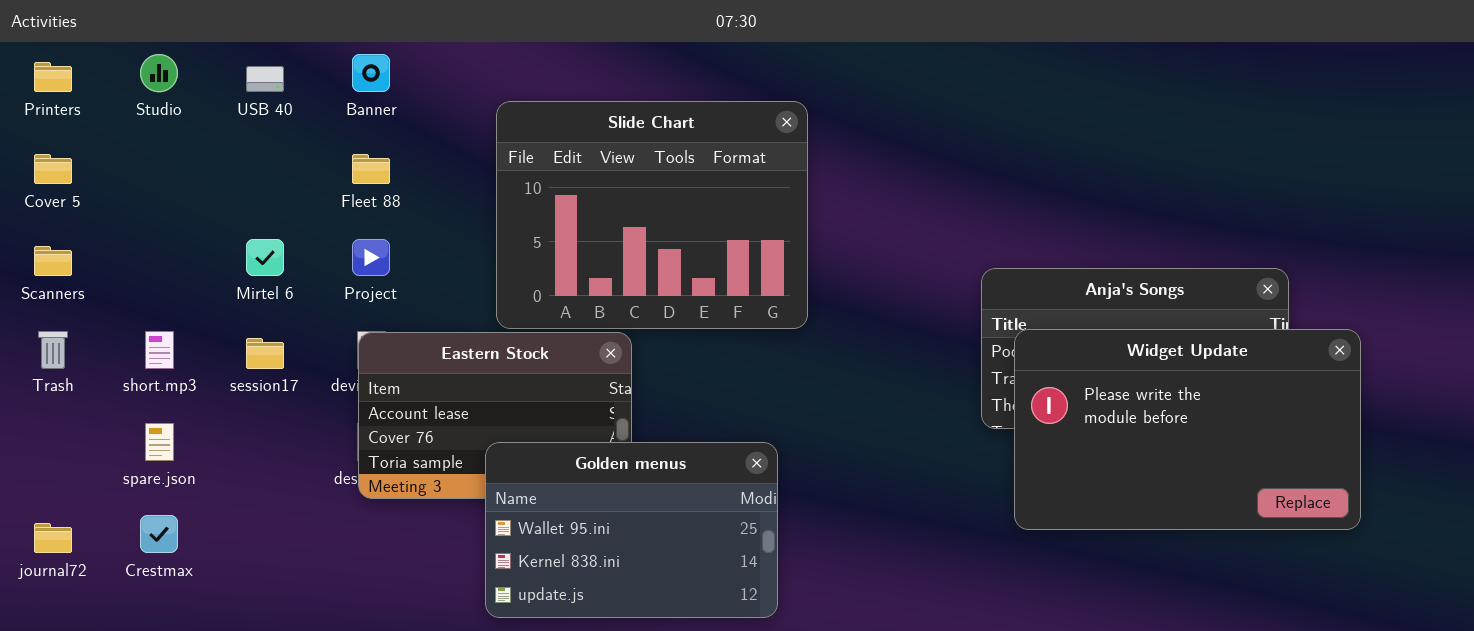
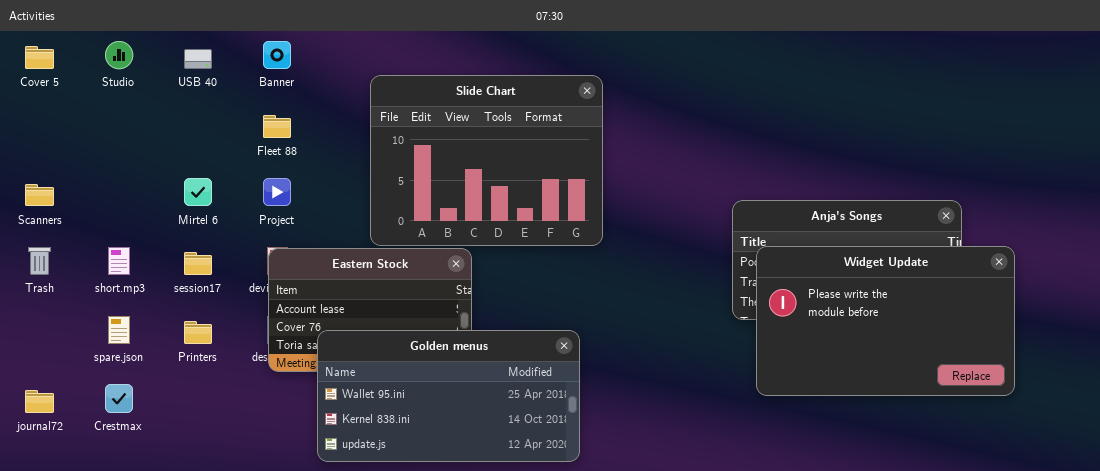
Printers: [34,62,72,92] -> [184,321,212,344], moved
Cover 5: [34,154,72,184] -> [25,46,54,69], moved
Golden menus: [485,442,778,618] -> [317,330,580,462], resized

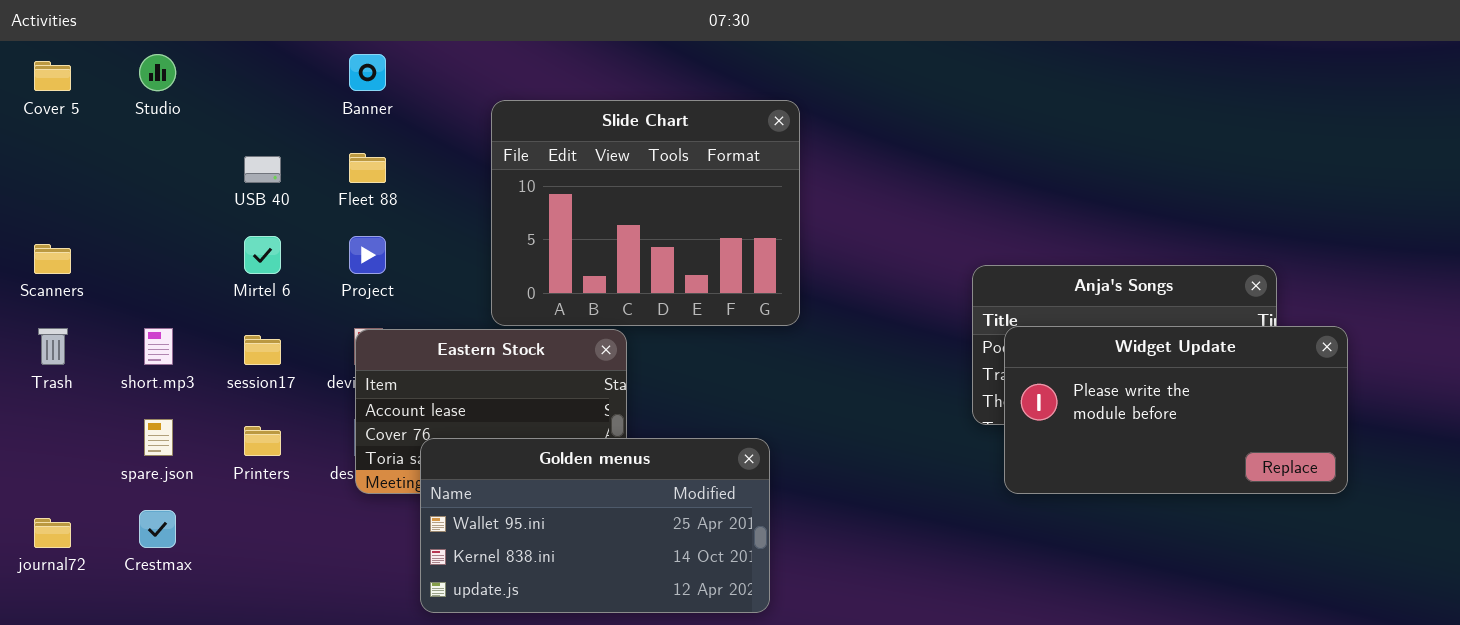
USB 40: [184,49,212,69] -> [244,156,281,183], moved
Widget Update: [756,246,1015,396] -> [1004,326,1348,494], resized

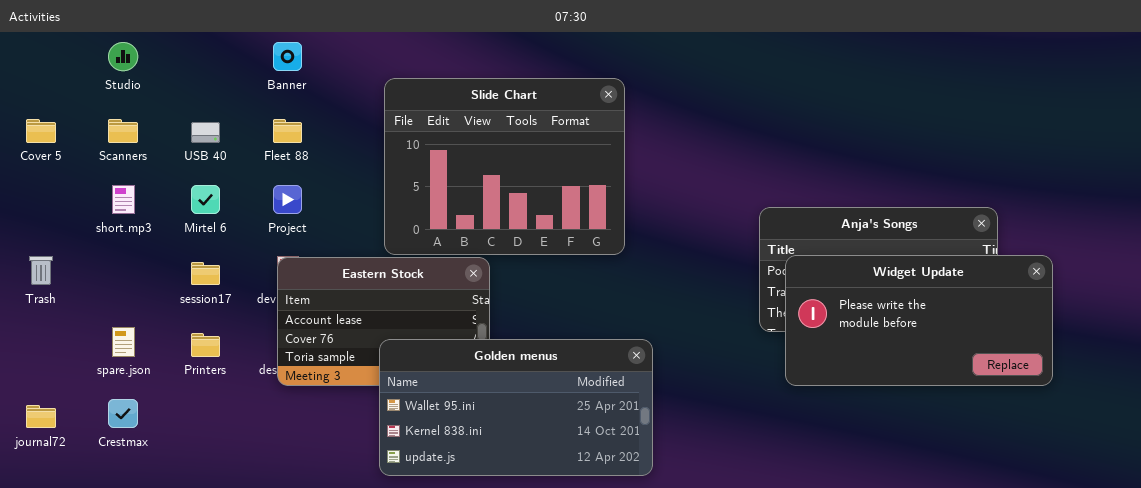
Cover 5: [34,61,71,91] -> [26,119,56,143], moved
Scanners: [34,244,71,274] -> [108,119,138,143], moved
short.mp3: [144,328,173,365] -> [112,185,135,214], moved
Golden menus: [420,438,770,613] -> [379,339,653,476], moved

